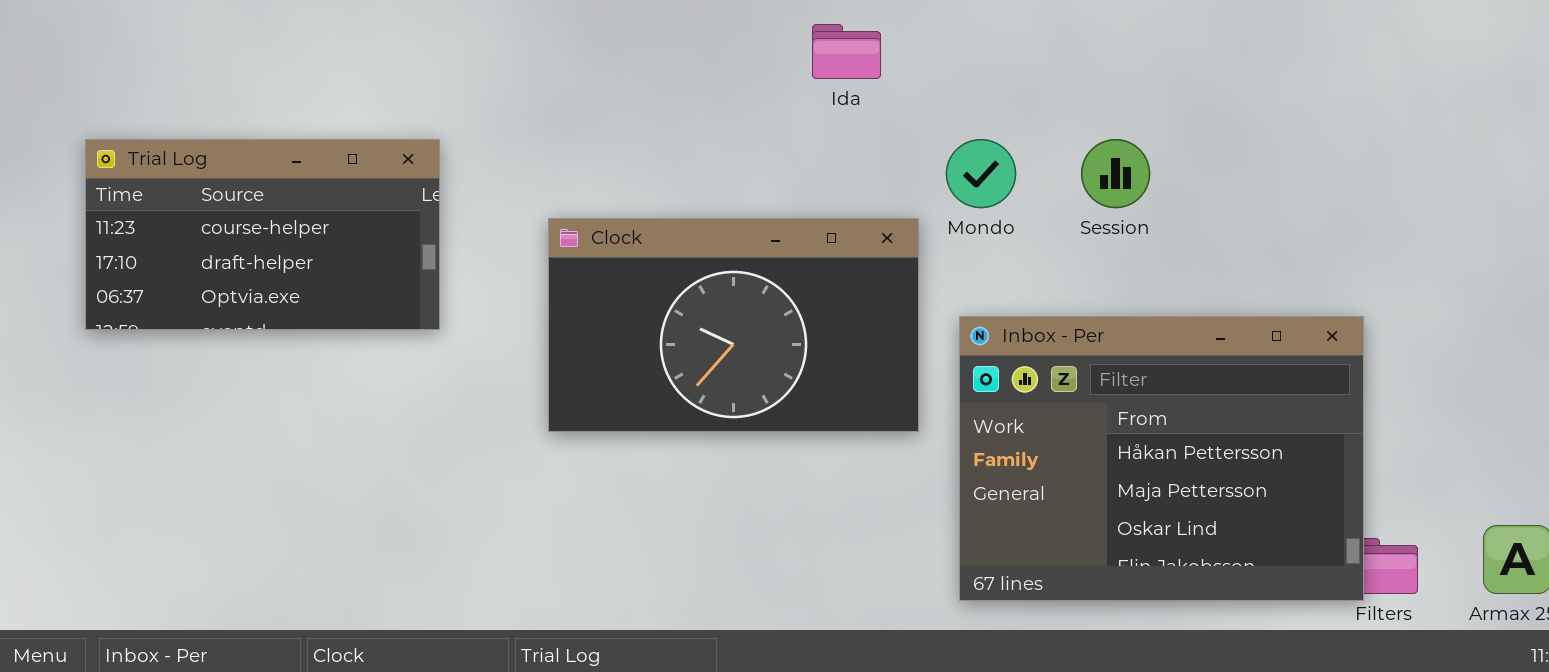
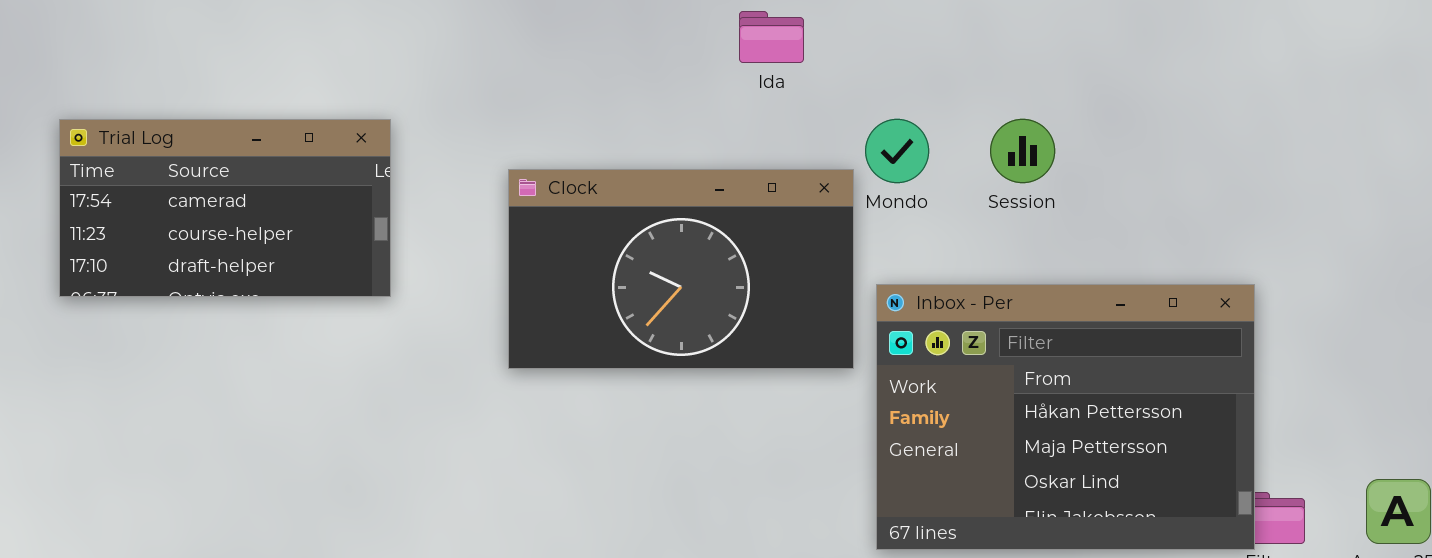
Trial Log: [85,139,440,330] -> [59,119,391,297], scrolled up 1 row
Clock: [548,218,919,432] -> [508,169,854,369], moved

